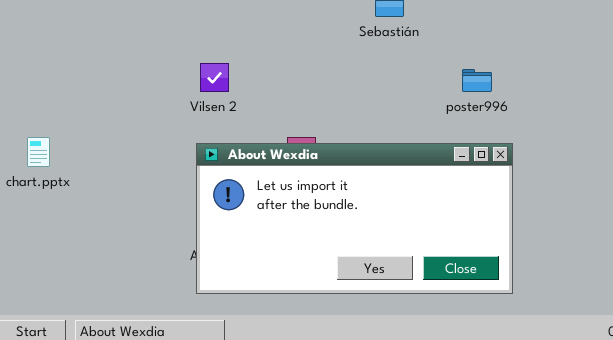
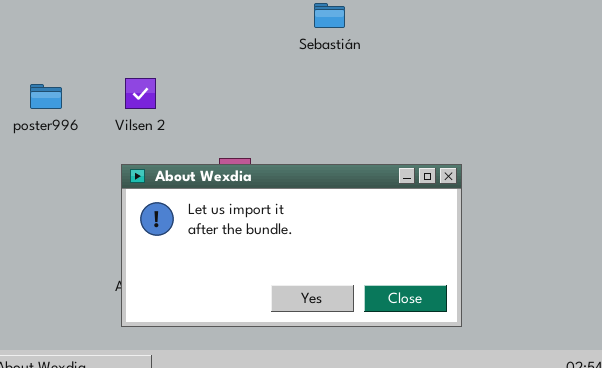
poster996: [462,69,492,92] -> [30,84,62,109], moved

